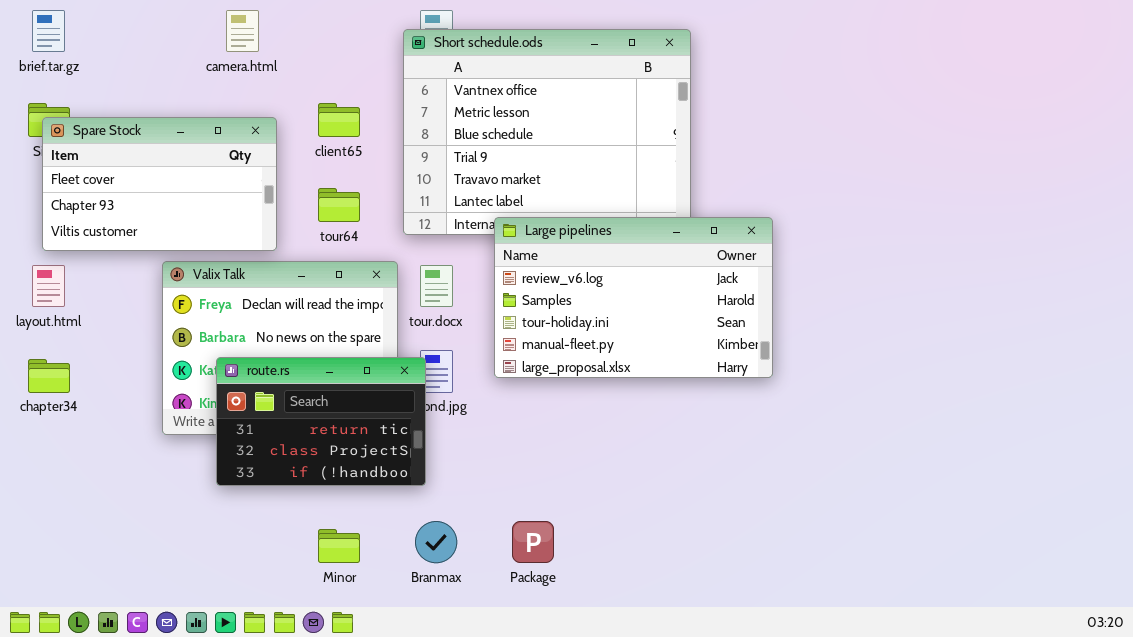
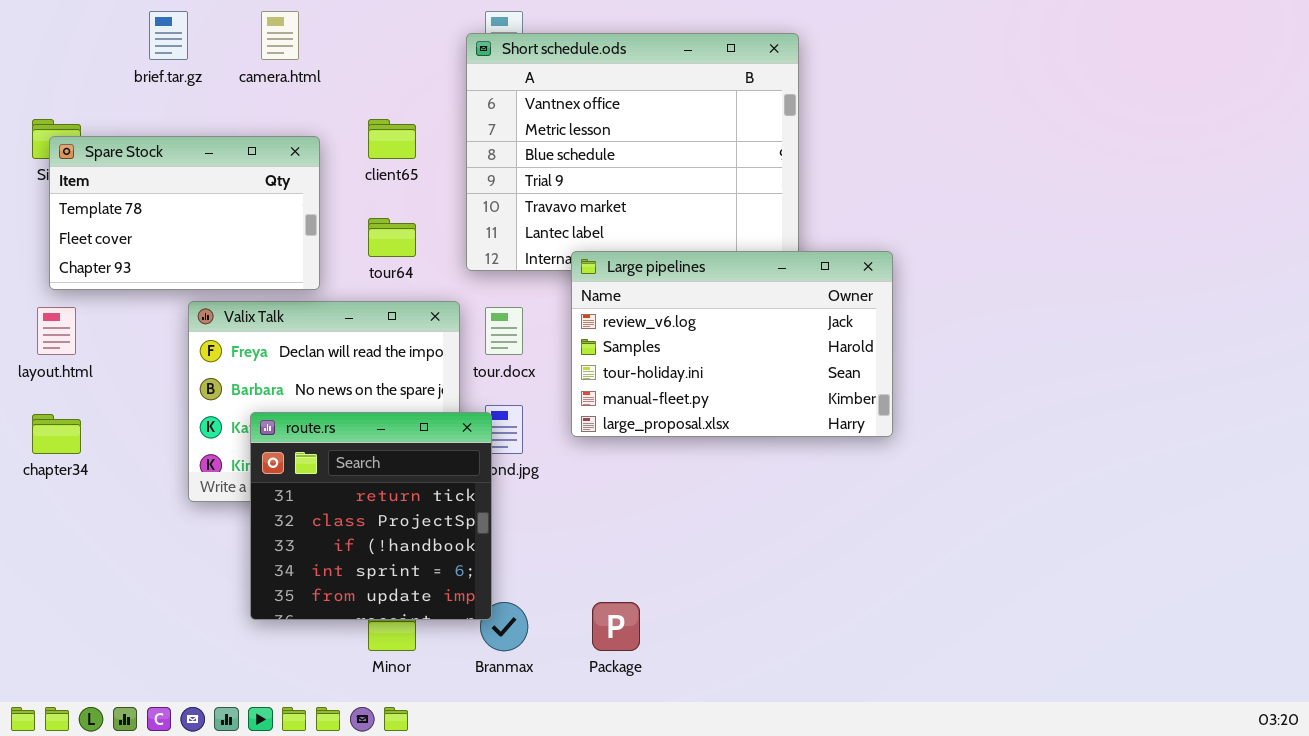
brief.tar.gz: [32,10,65,52] -> [149,11,188,60], moved
Spare Stock: [42,117,277,251] -> [49,136,320,290], scrolled up 1 row
route.rs: [216,357,426,486] -> [250,412,492,620], resized

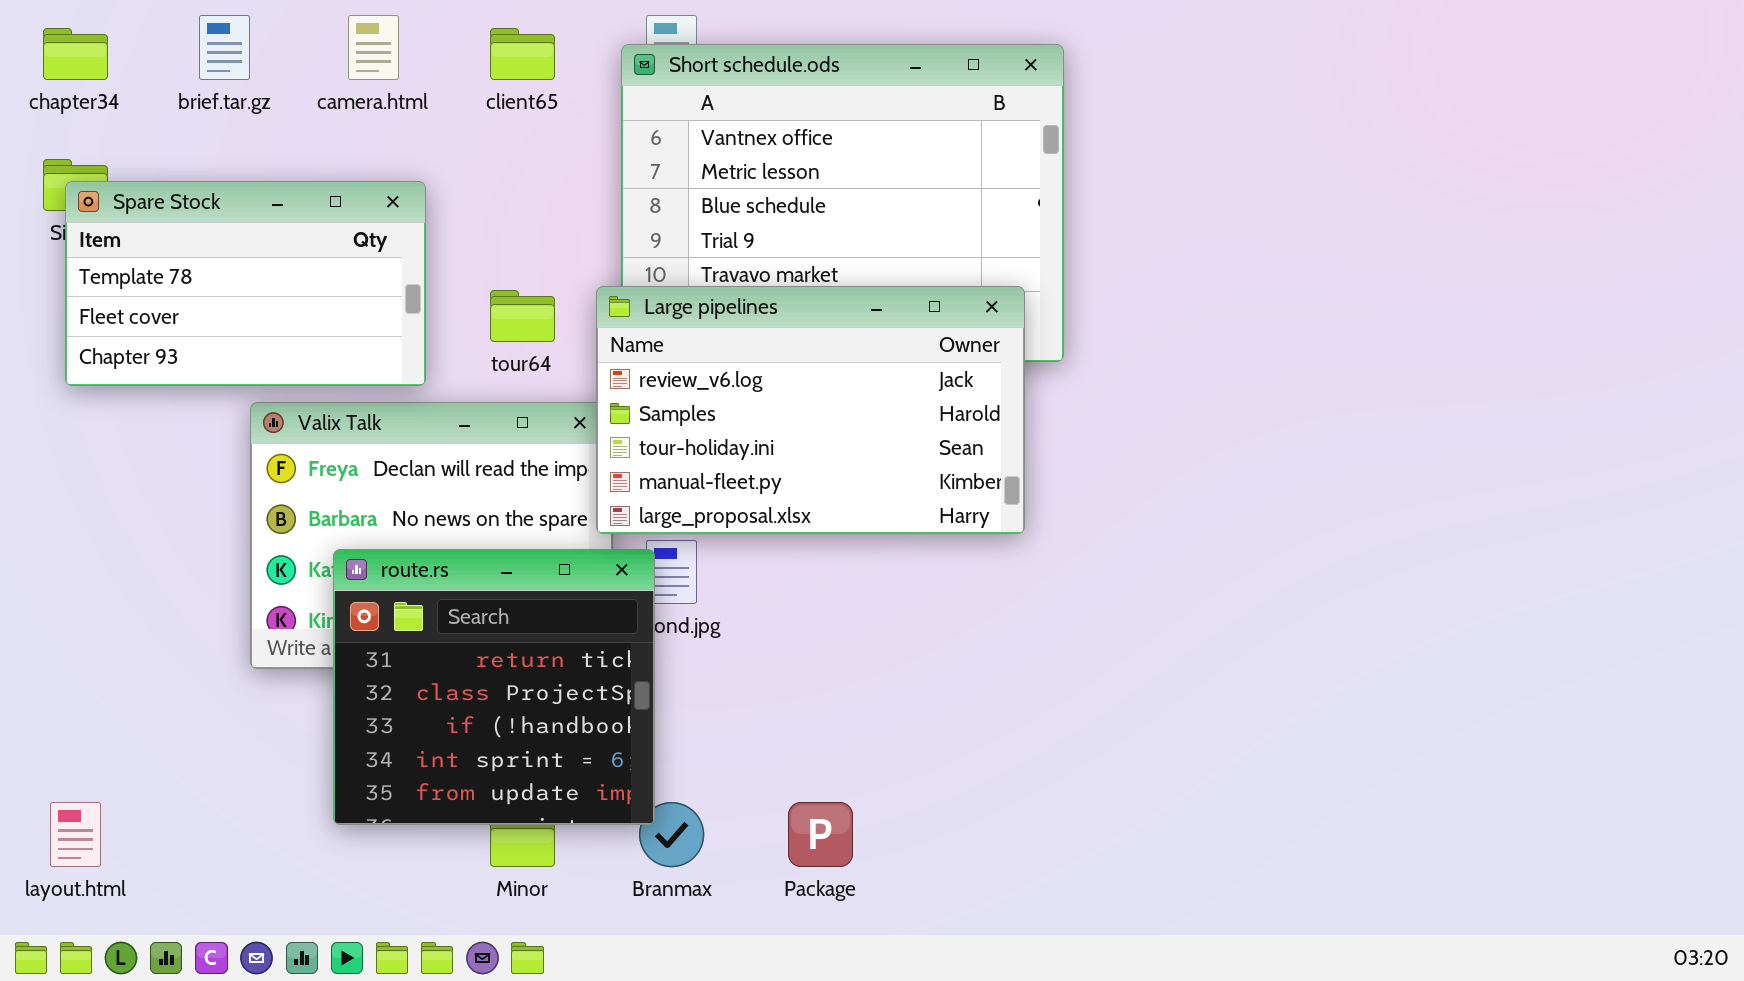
client65: [368,119,416,159] -> [490,28,555,80], moved
Large pipelines: [571,251,893,437] -> [596,286,1025,534], moved
layout.html: [37,307,76,355] -> [50,802,101,867], moved
chapter34: [32,414,81,454] -> [43,28,108,80], moved

